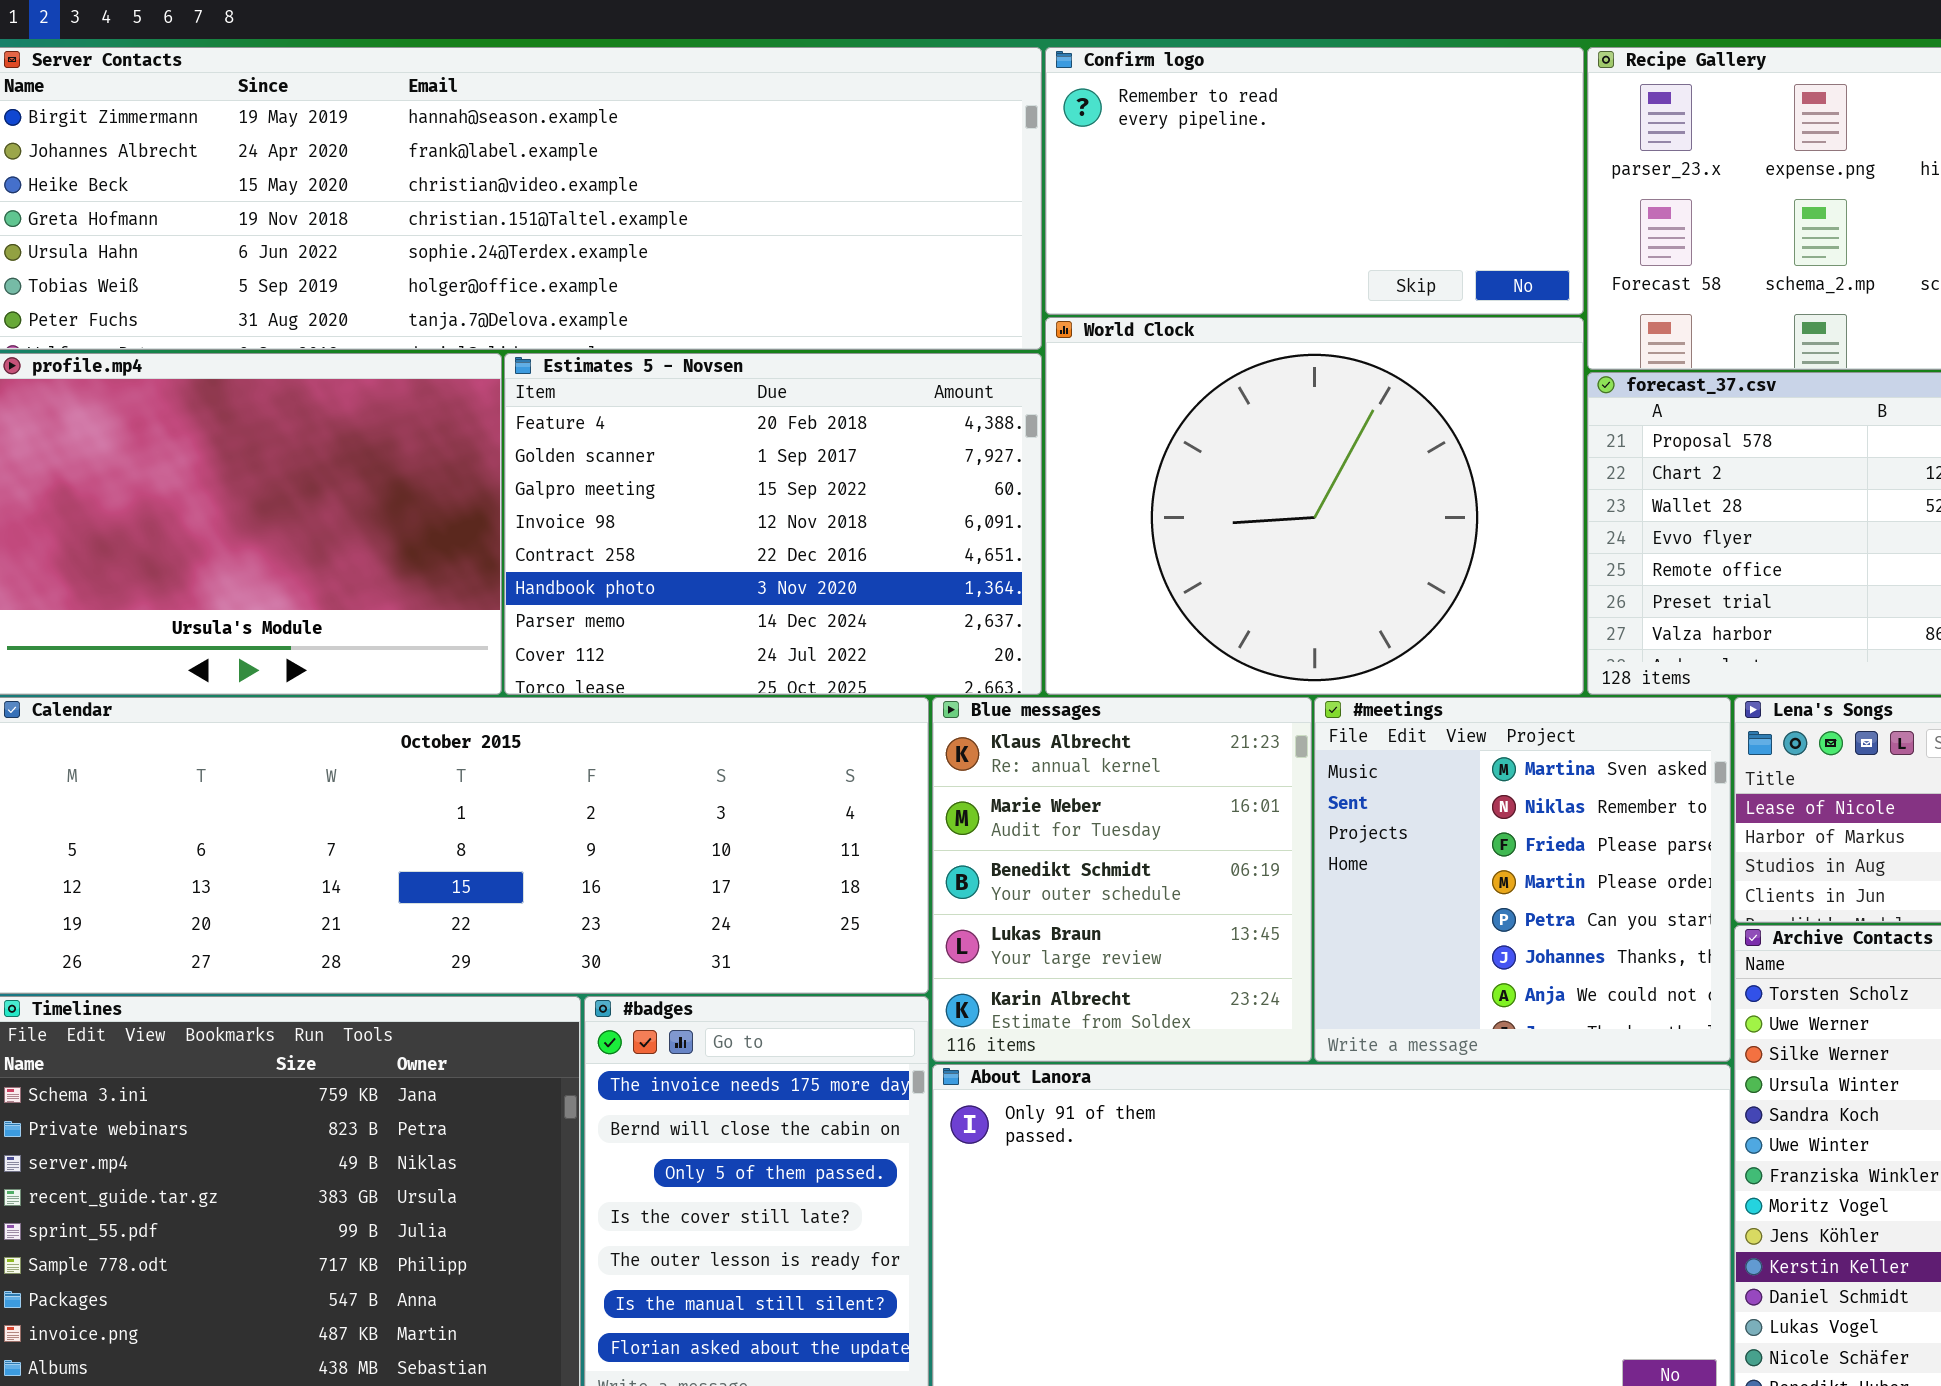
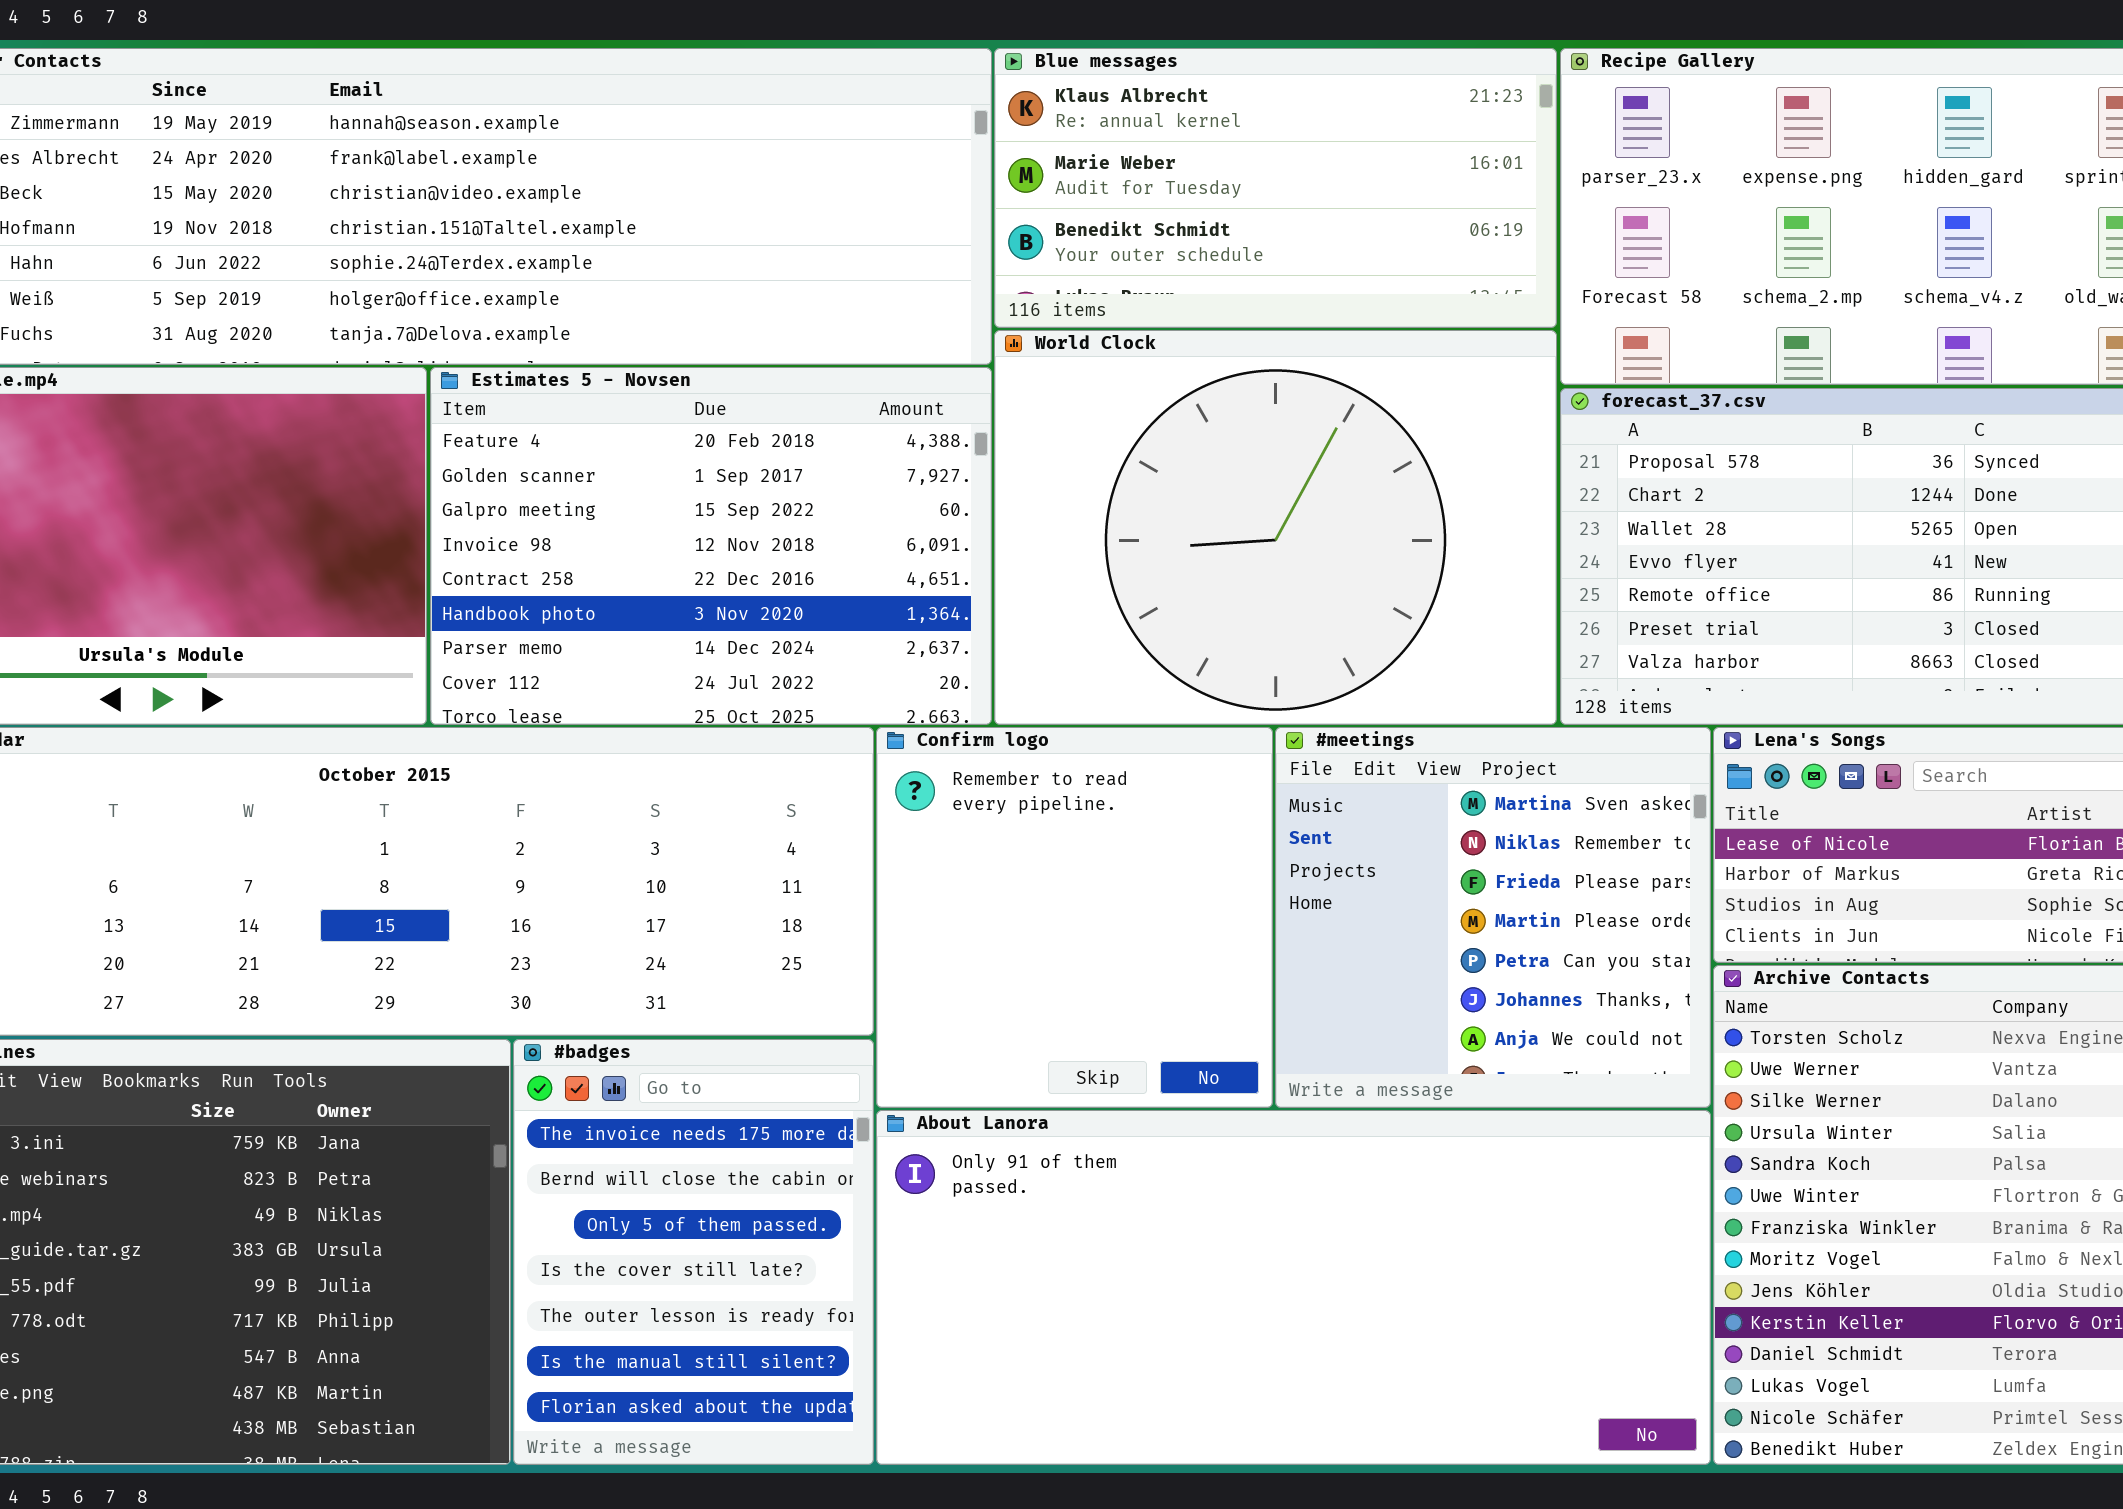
Confirm logo: [1045,47,1584,315] -> [876,727,1273,1108], moved, resized
Blue messages: [932,697,1312,1062] -> [994,48,1557,328], moved, resized

